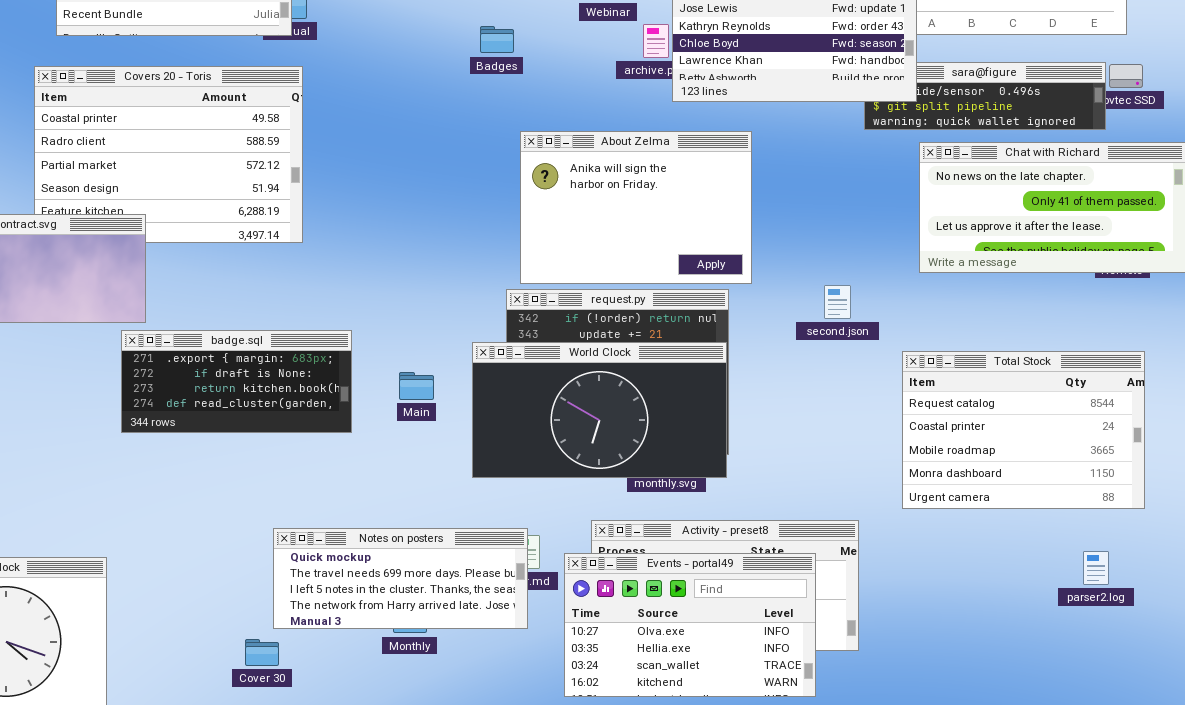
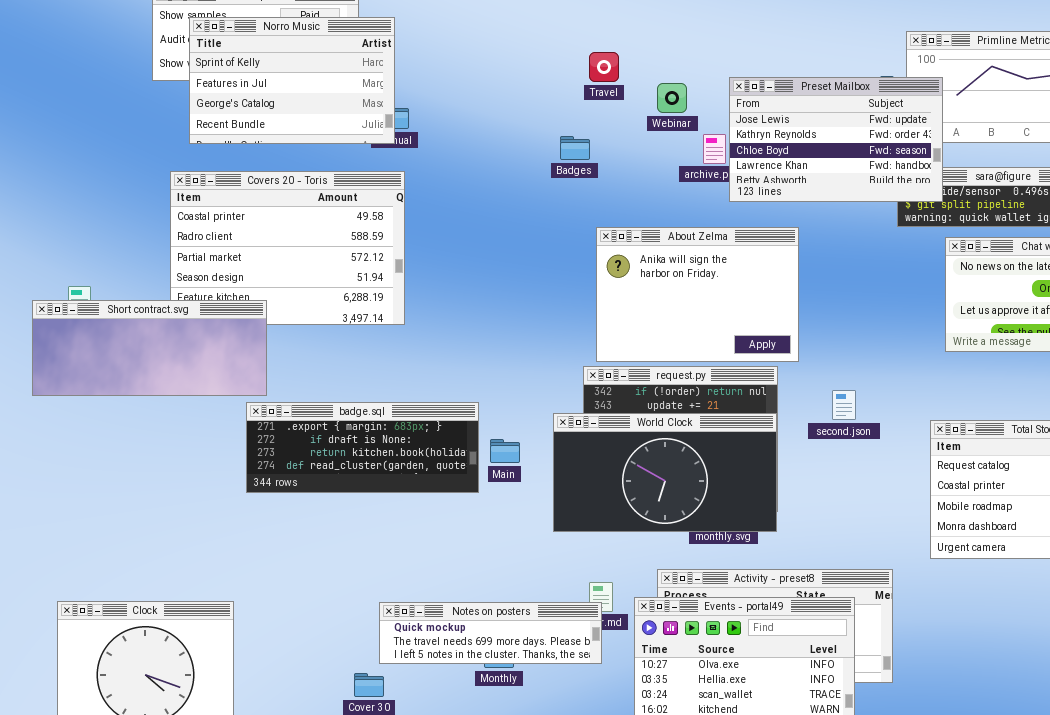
second.json: [824,285,851,319] -> [832,390,856,420], moved
badge.sql: [121,330,352,433] -> [246,402,479,493], resized
Notes on posters: [273,528,528,629] -> [379,602,602,664], resized

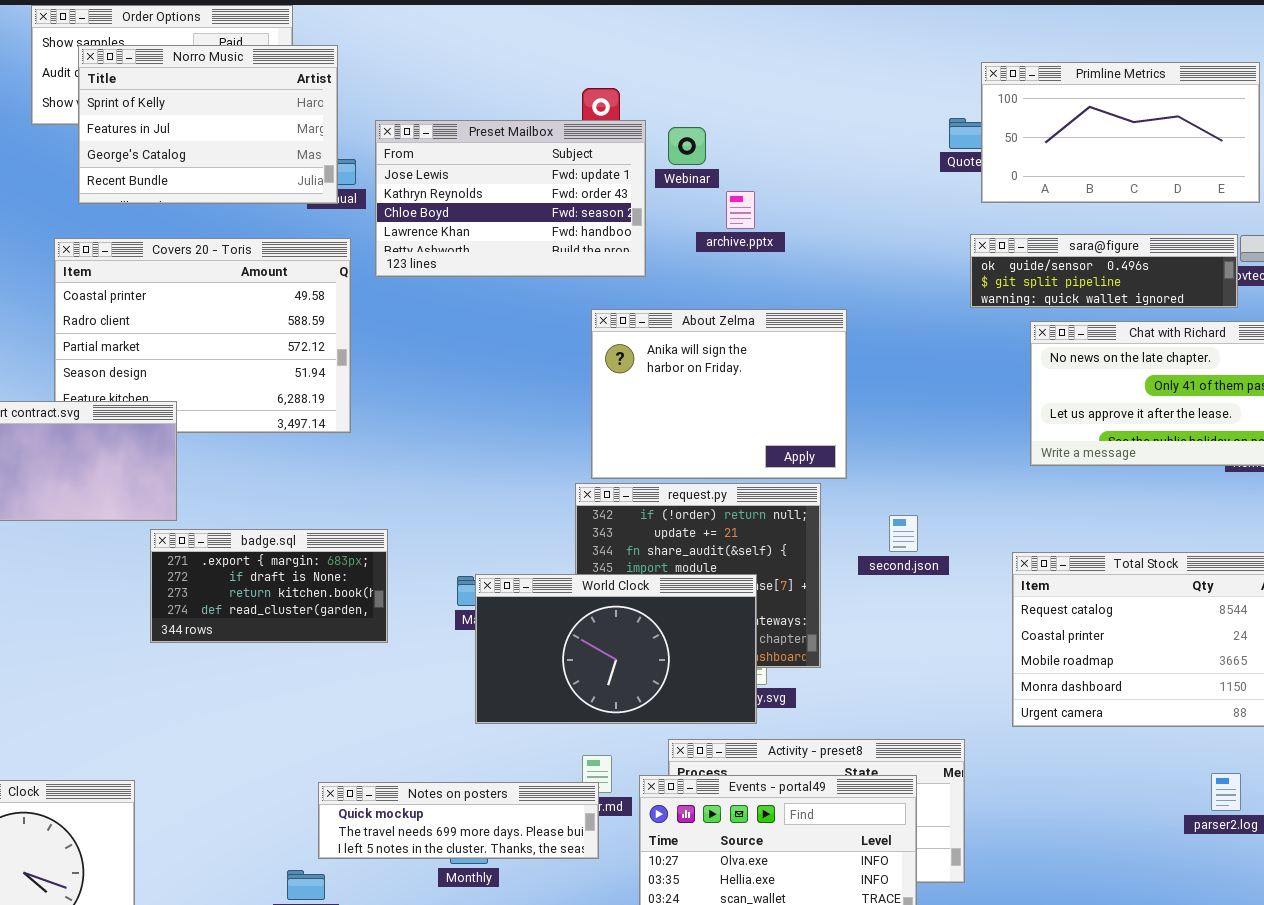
Preset Mailbox: [729,77,943,202] -> [375,120,646,277], moved
badge.sql: [246,402,479,493] -> [150,529,388,643], resized
World Clock: [553,413,777,532] -> [475,574,757,724], moved

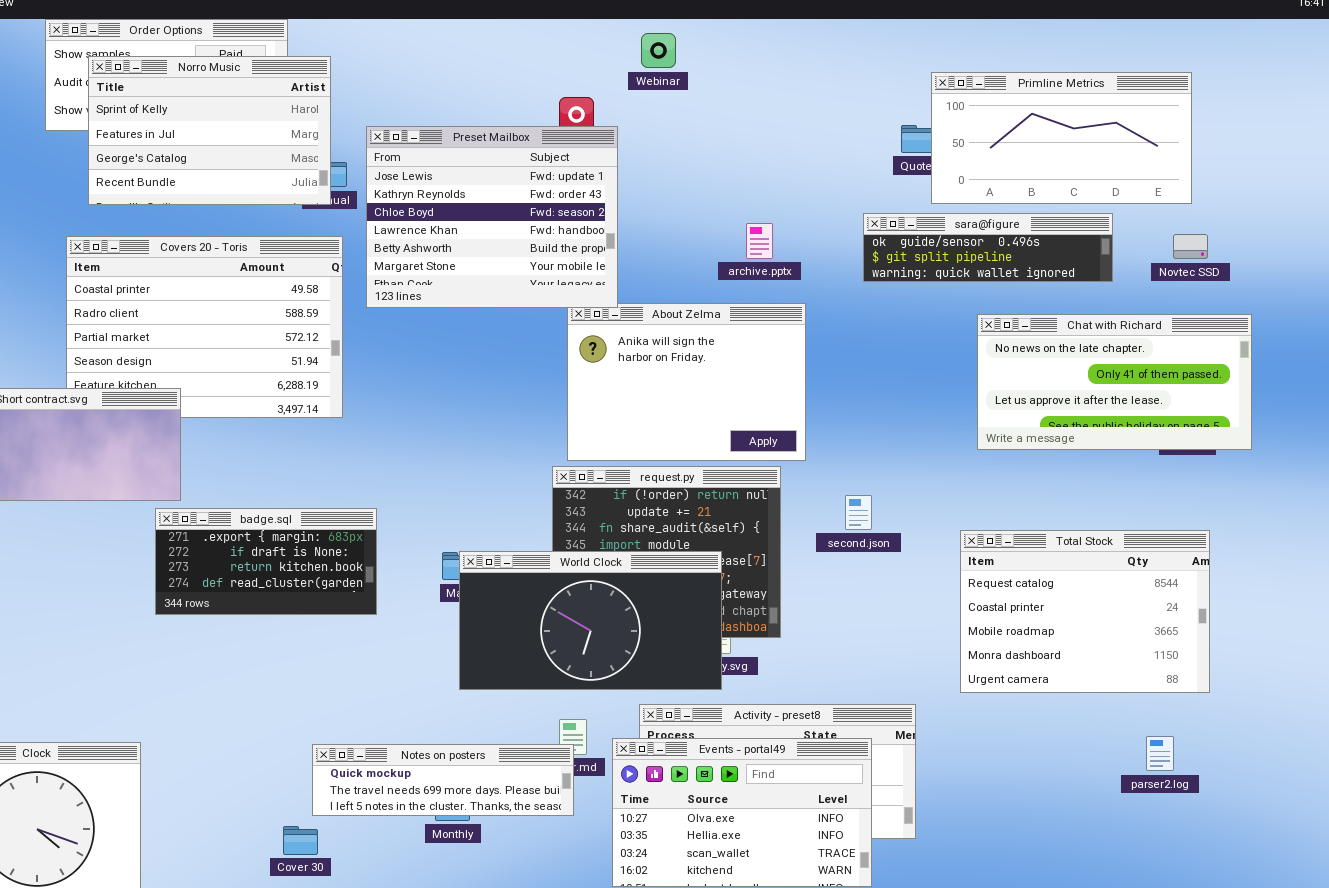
Preset Mailbox: [375,120,646,277] -> [366,126,618,308], resized
Webinar: [668,127,706,165] -> [641,33,676,68], moved
archive.pptx: [726,191,755,229] -> [746,223,773,259], moved
sara@figure: [970,234,1238,308] -> [863,213,1113,282], moved

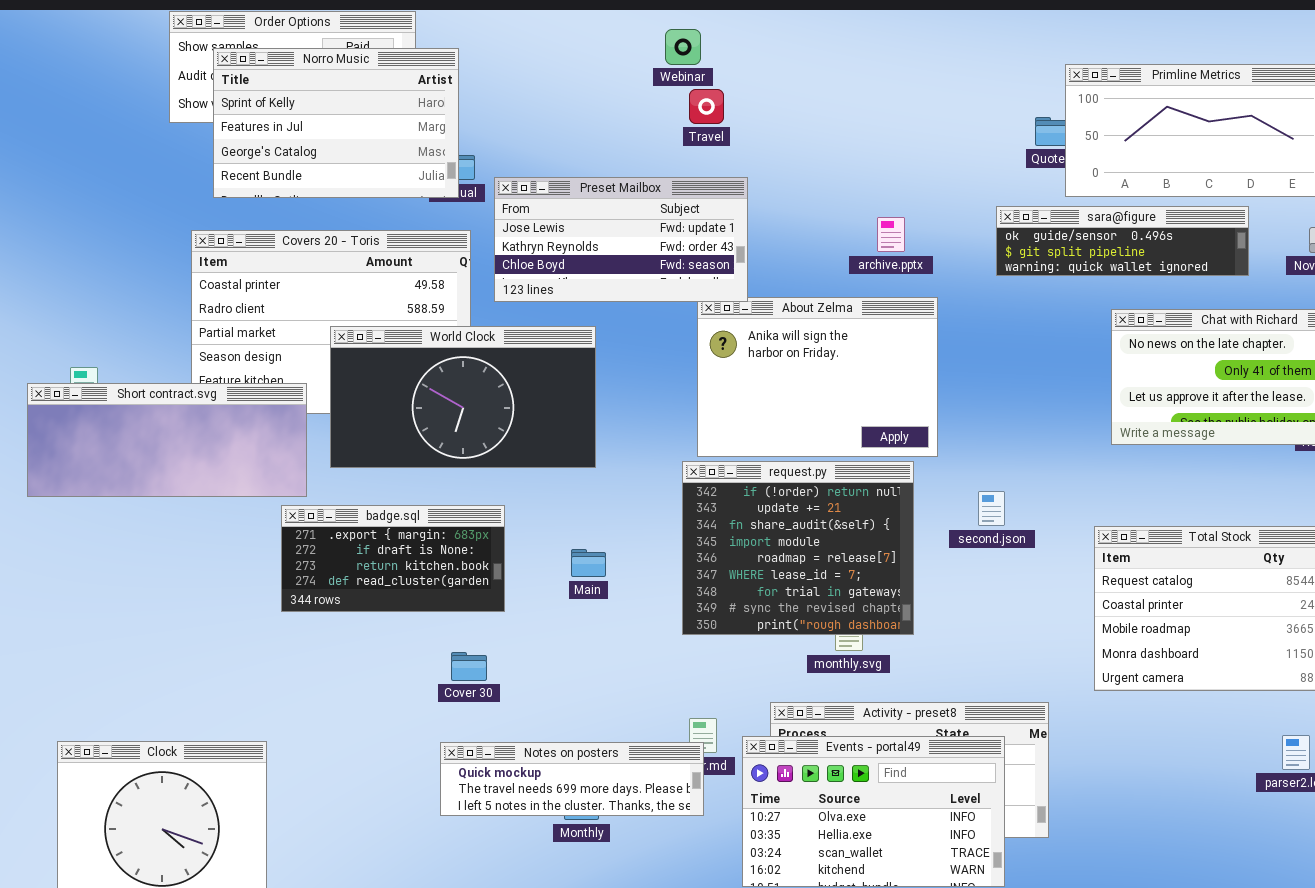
Webinar: [641,33,676,68] -> [665,29,701,65], moved
Preset Mailbox: [366,126,618,308] -> [494,177,748,302], resized
World Clock: [459,551,722,690] -> [330,326,596,468], moved
Cover 30: [283,826,318,855] -> [451,652,487,681], moved

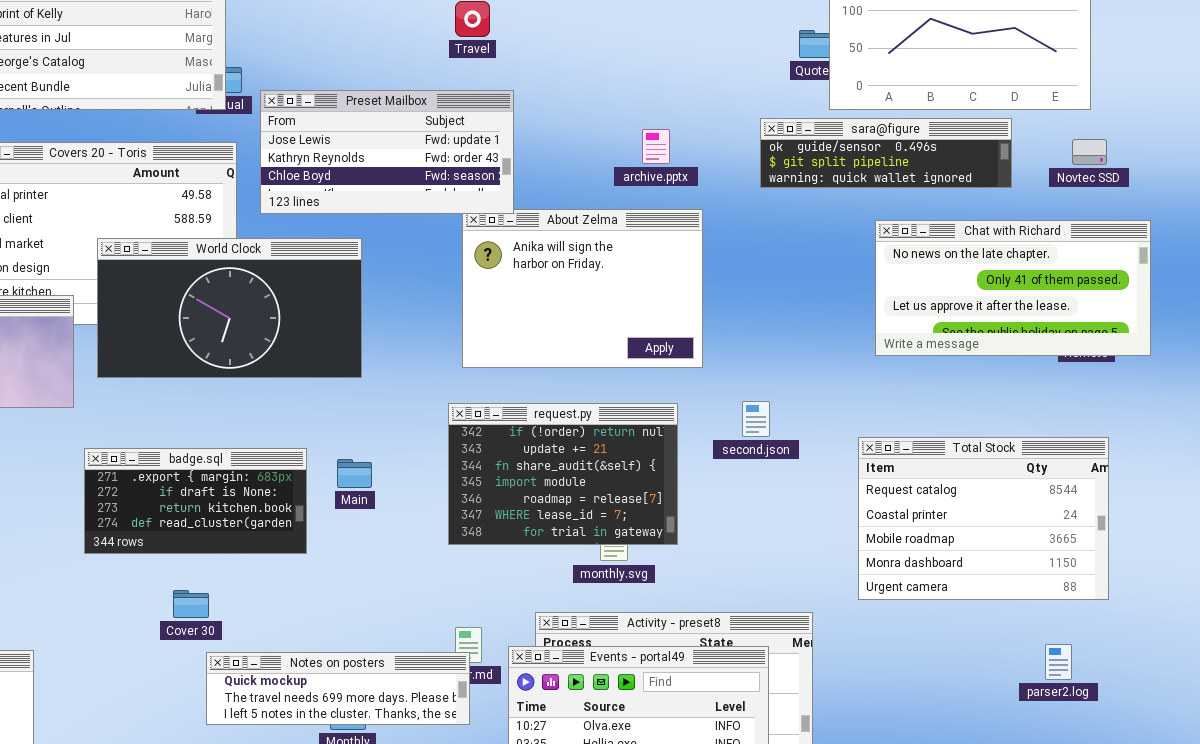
request.py: [682,461,914,635] -> [448,403,678,545], resized
badge.sql: [281,505,505,612] -> [84,448,307,554], moved
Cover 30: [451,652,487,681] -> [173,590,209,618], moved

